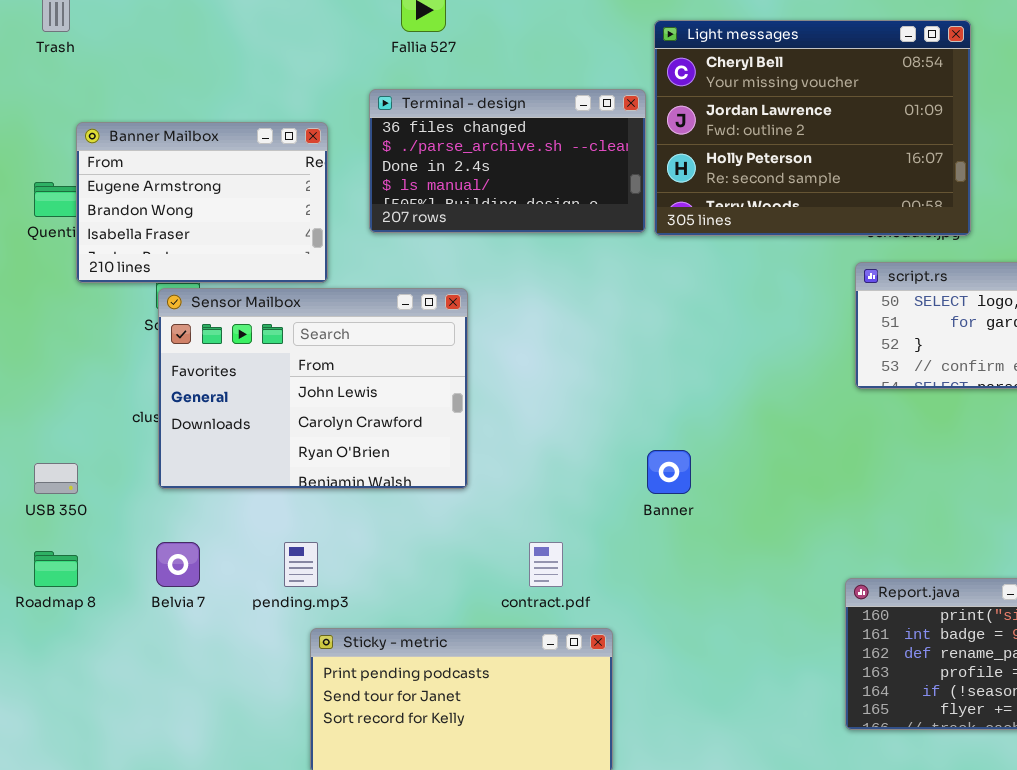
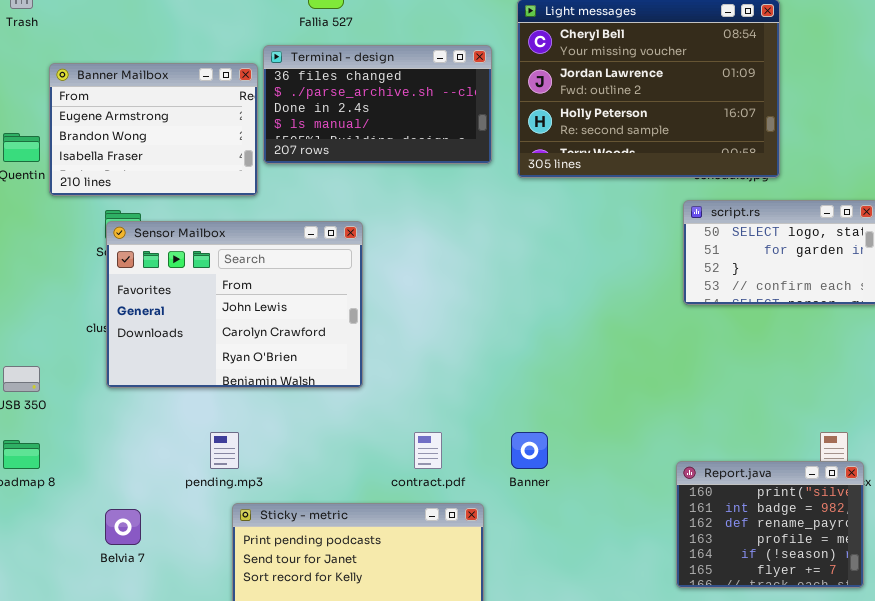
Terminal - design: [369,89,646,233] -> [263,45,492,164], moved
Banner Mailbox: [76,122,328,283] -> [49,63,258,196], moved
Banner: [647,450,691,494] -> [511,432,548,469], moved
Belvia 7: [156,542,200,587] -> [105,509,141,545], moved

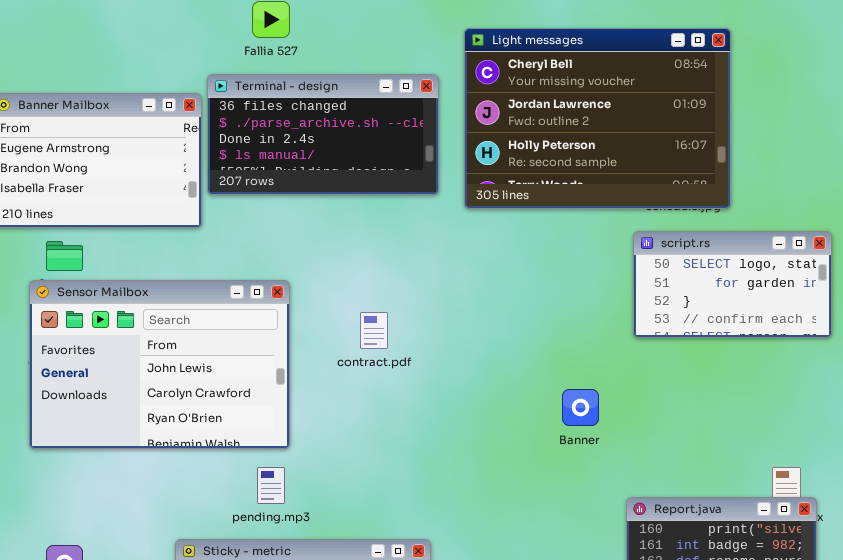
Sensor Mailbox: [106,221,363,388] -> [29,280,290,449], moved
pending.mp3: [210,432,239,469] -> [257,467,285,504], moved
contract.pdf: [414,432,442,469] -> [360,312,388,349], moved
Banner: [511,432,548,469] -> [562,389,599,426], moved

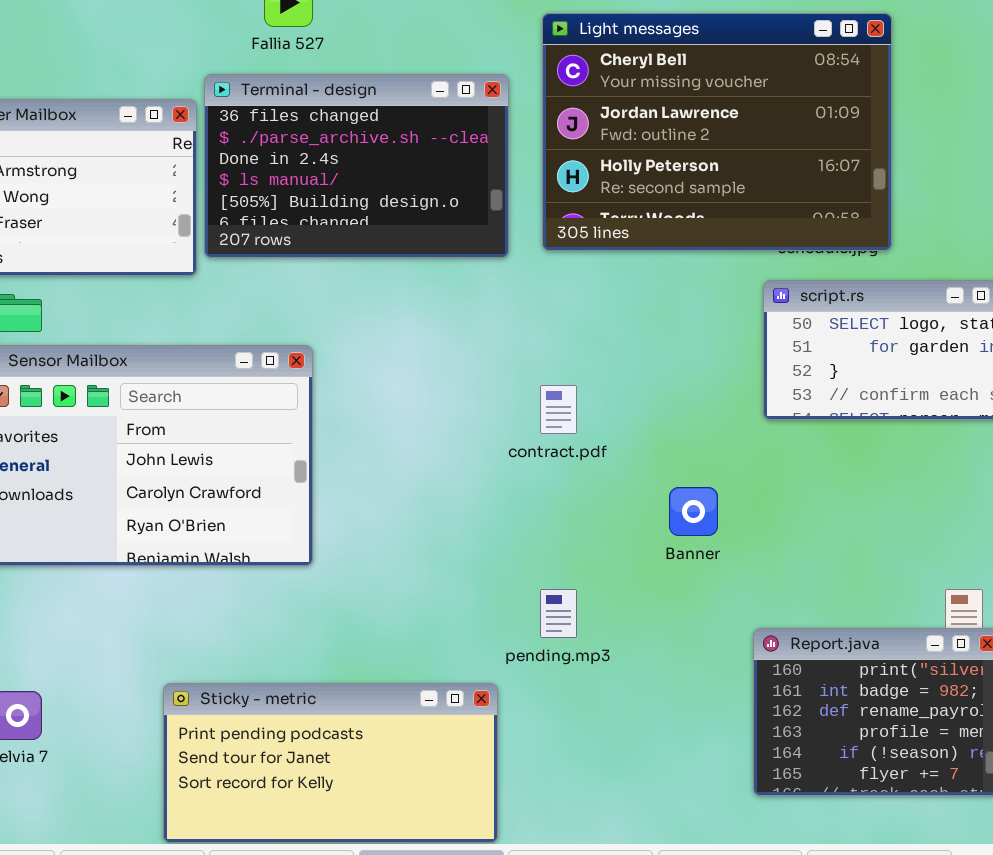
Terminal - design: [207,74,439,195] -> [204,74,509,258], resized
contract.pdf: [360,312,388,349] -> [540,385,577,434], moved
pending.mp3: [257,467,285,504] -> [540,589,577,638], moved

